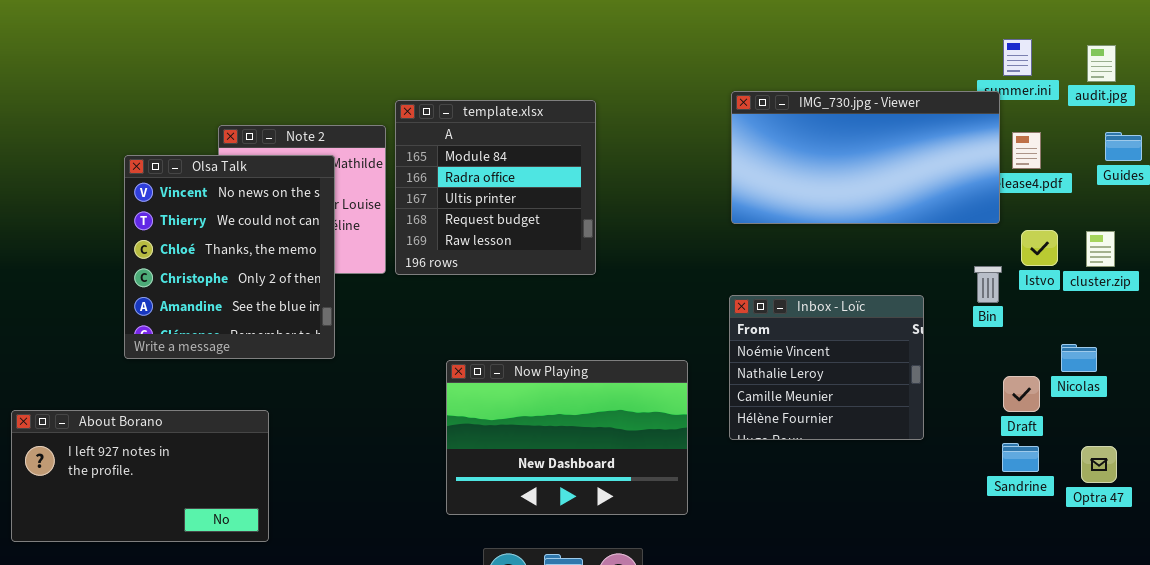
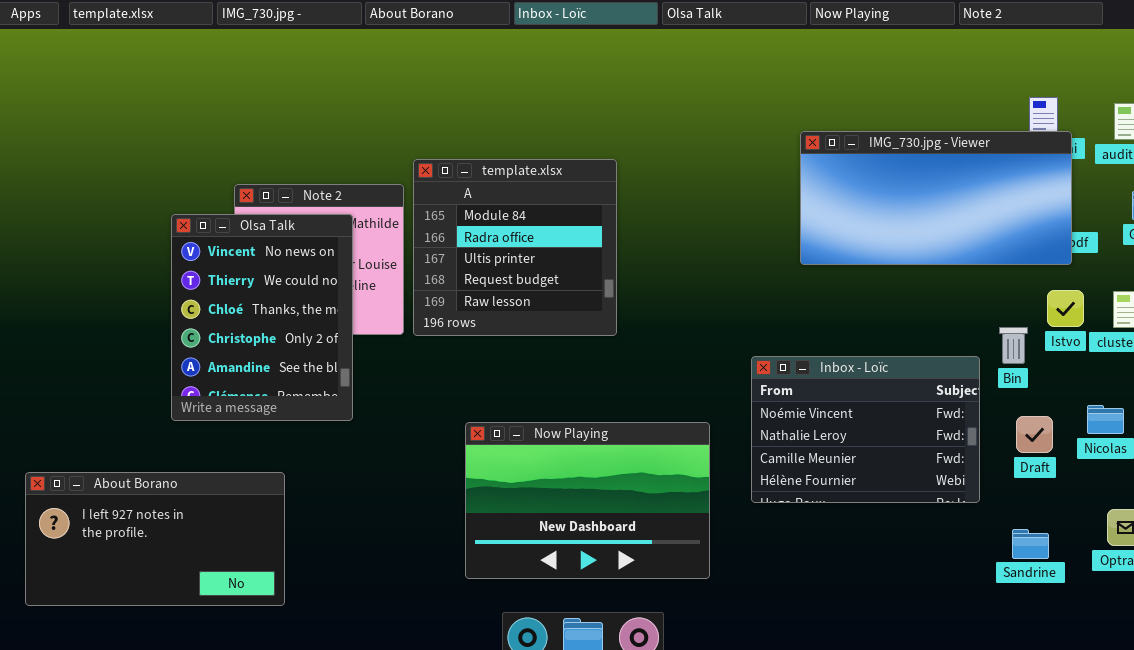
IMG_730.jpg - Viewer: [731,91,1000,224] -> [800,131,1072,265], moved
Olsa Talk: [124,155,335,359] -> [171,214,353,421], resized
Inbox - Loïc: [729,295,924,440] -> [751,356,980,503], resized
Draft: [1003,376,1040,412] -> [1016,416,1053,453], moved
Sandrine: [1002,443,1039,472] -> [1012,529,1049,559], moved

